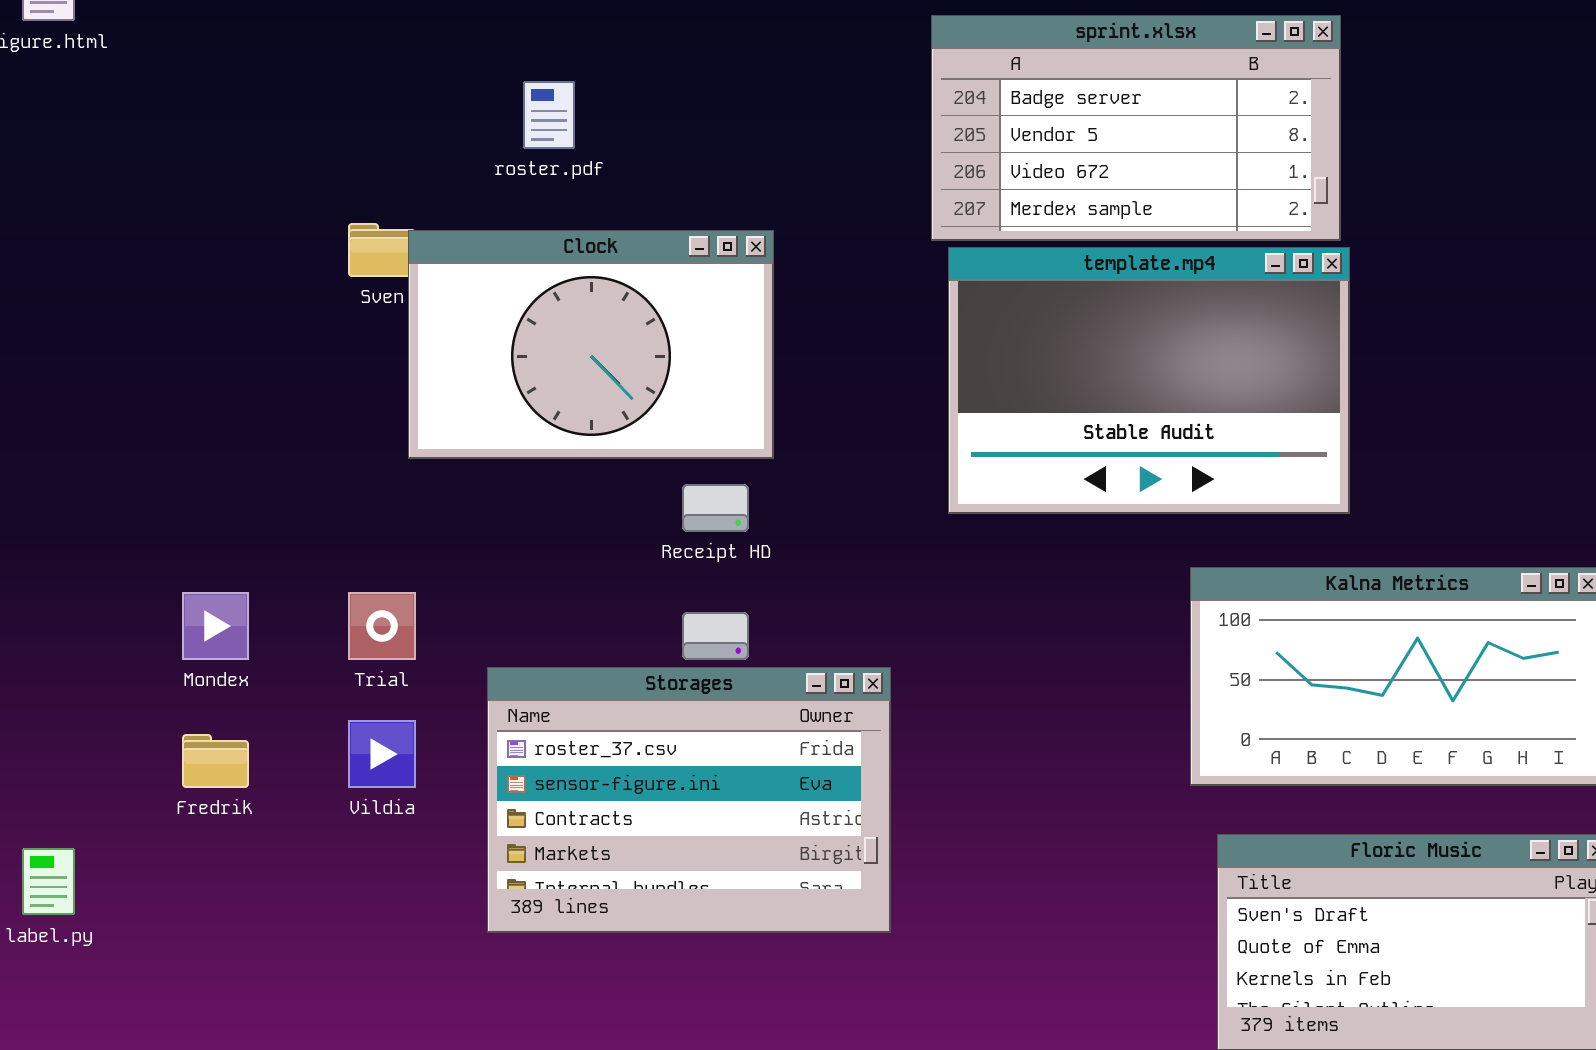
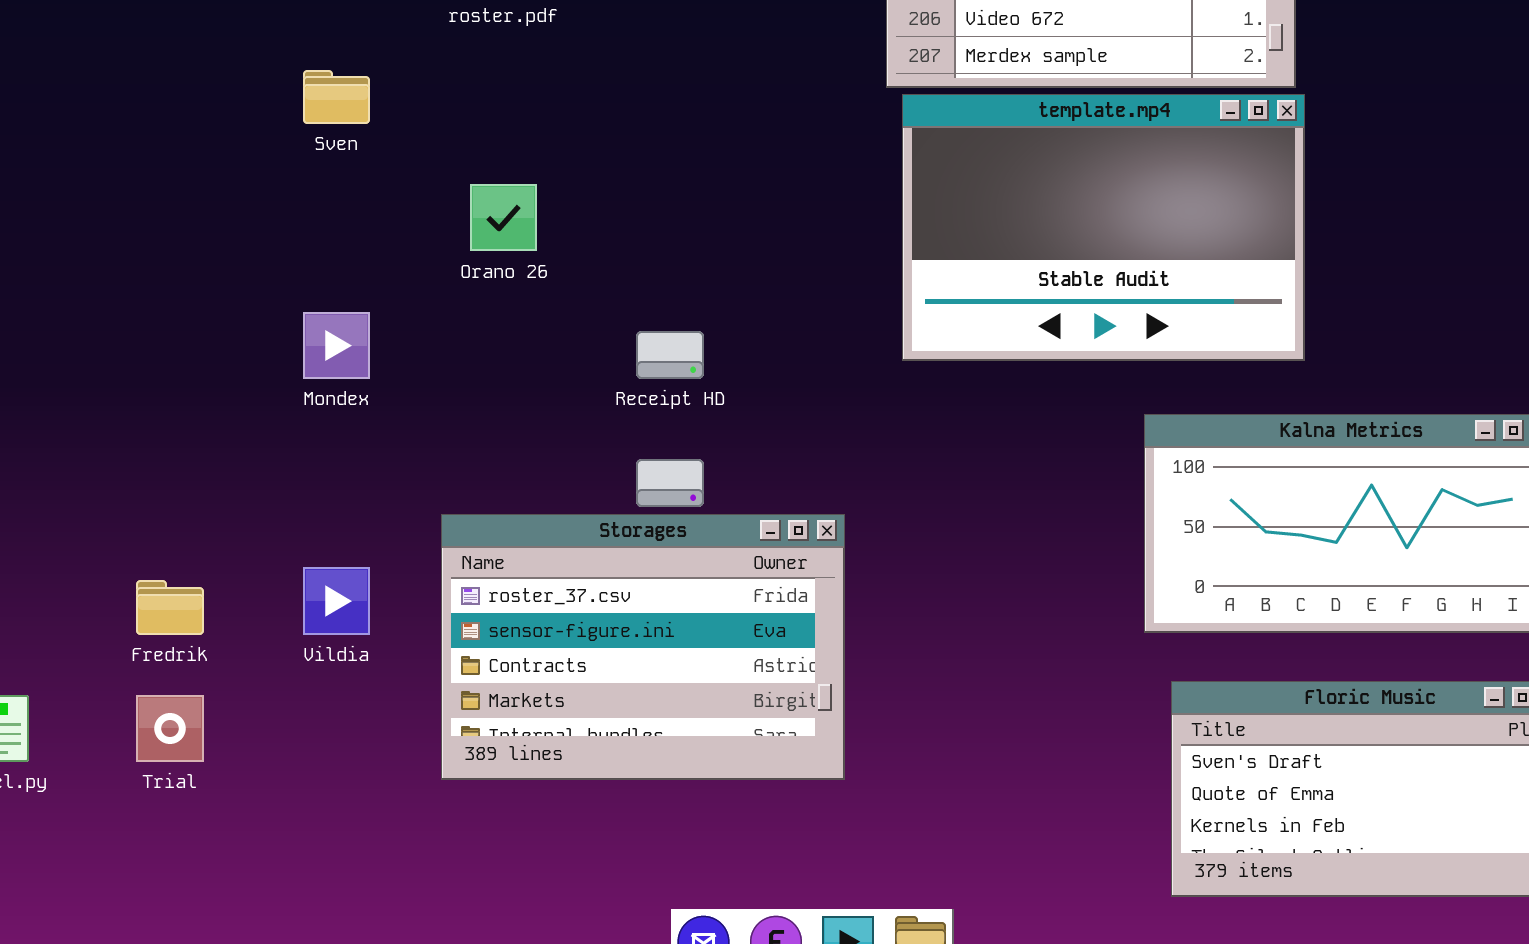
Clock: [408,230,774,459] -> none, closed
Mondex: [182,592,249,660] -> [303,312,370,379], moved
Trial: [348,592,416,660] -> [136,695,204,762], moved

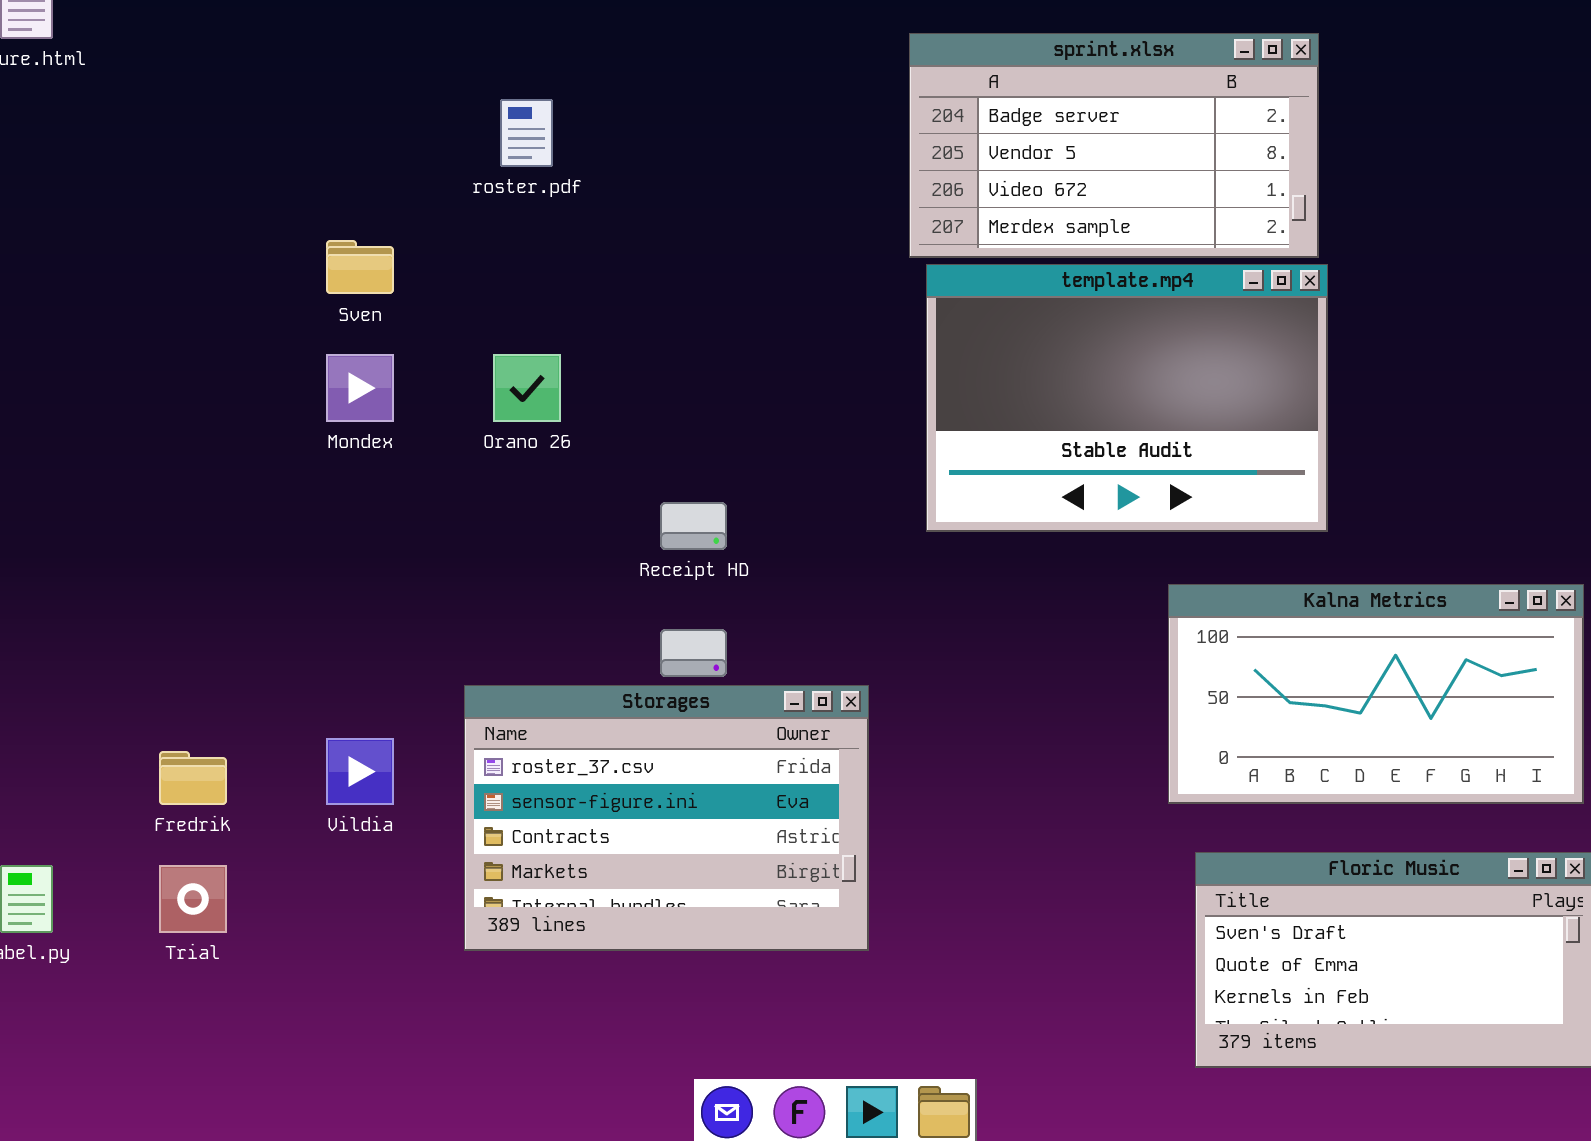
Mondex: [303,312,370,379] -> [326,354,394,422], moved

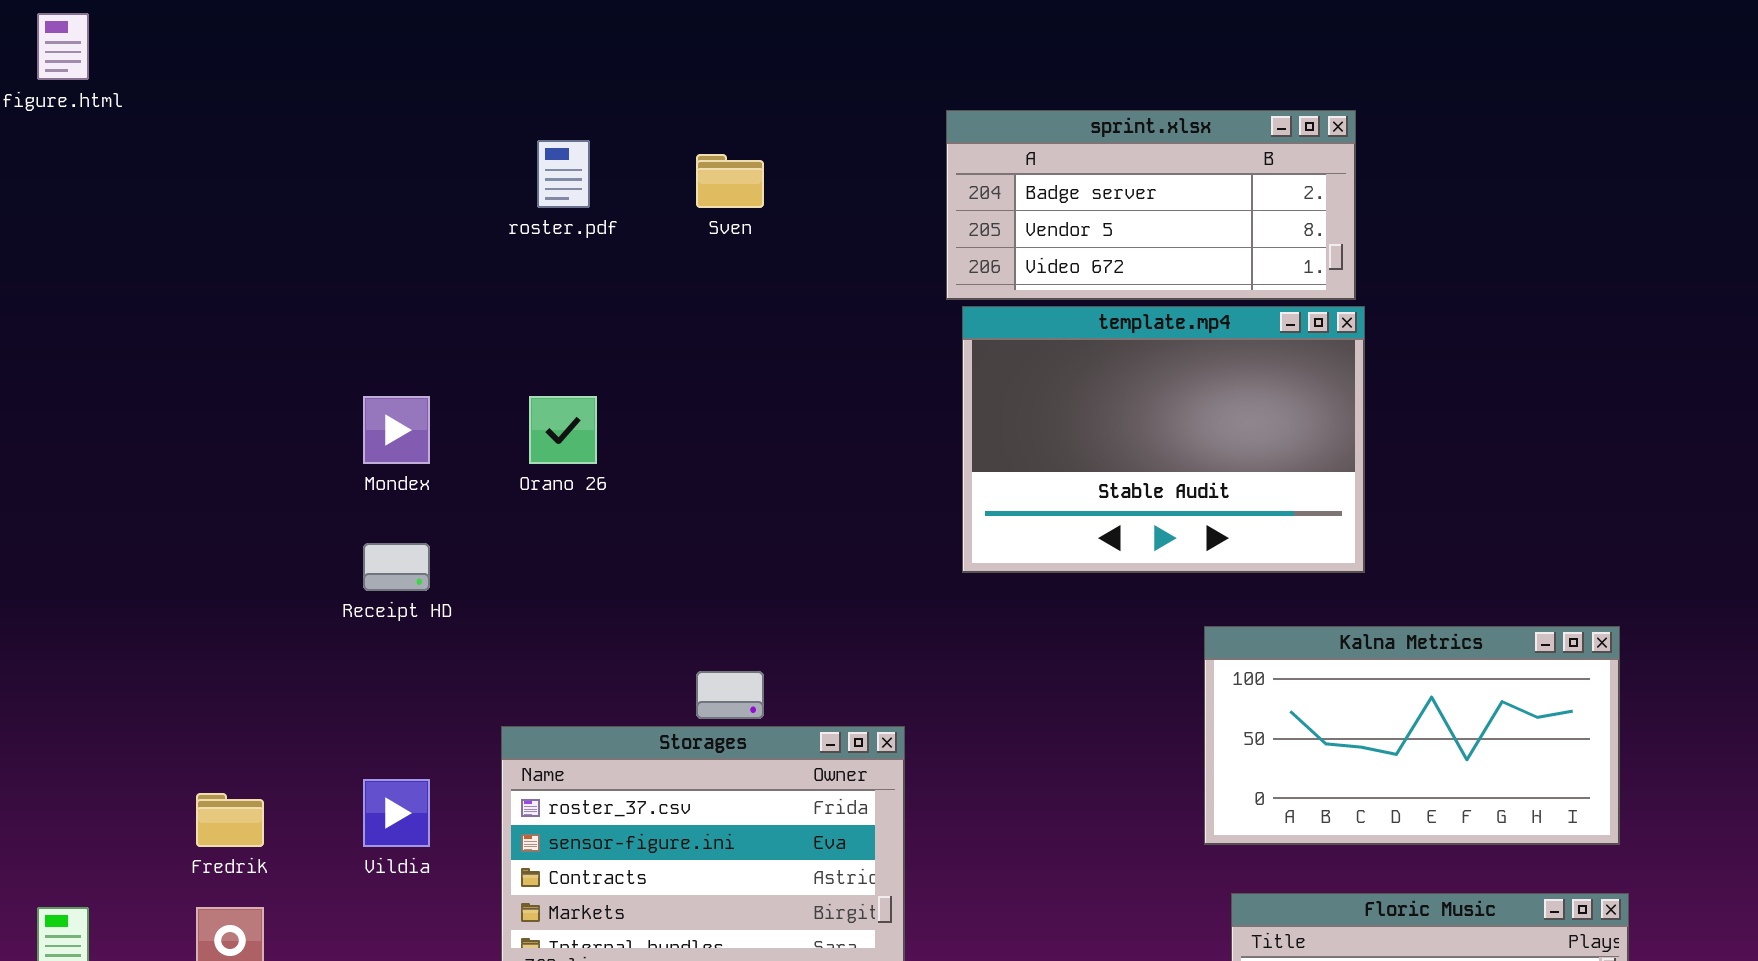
sprint.xlsx: [909,33,1319,258] -> [946,110,1356,300], resized
Sven: [326,240,394,294] -> [696,154,764,208], moved
Receipt HD: [660,502,727,550] -> [363,543,430,591], moved

